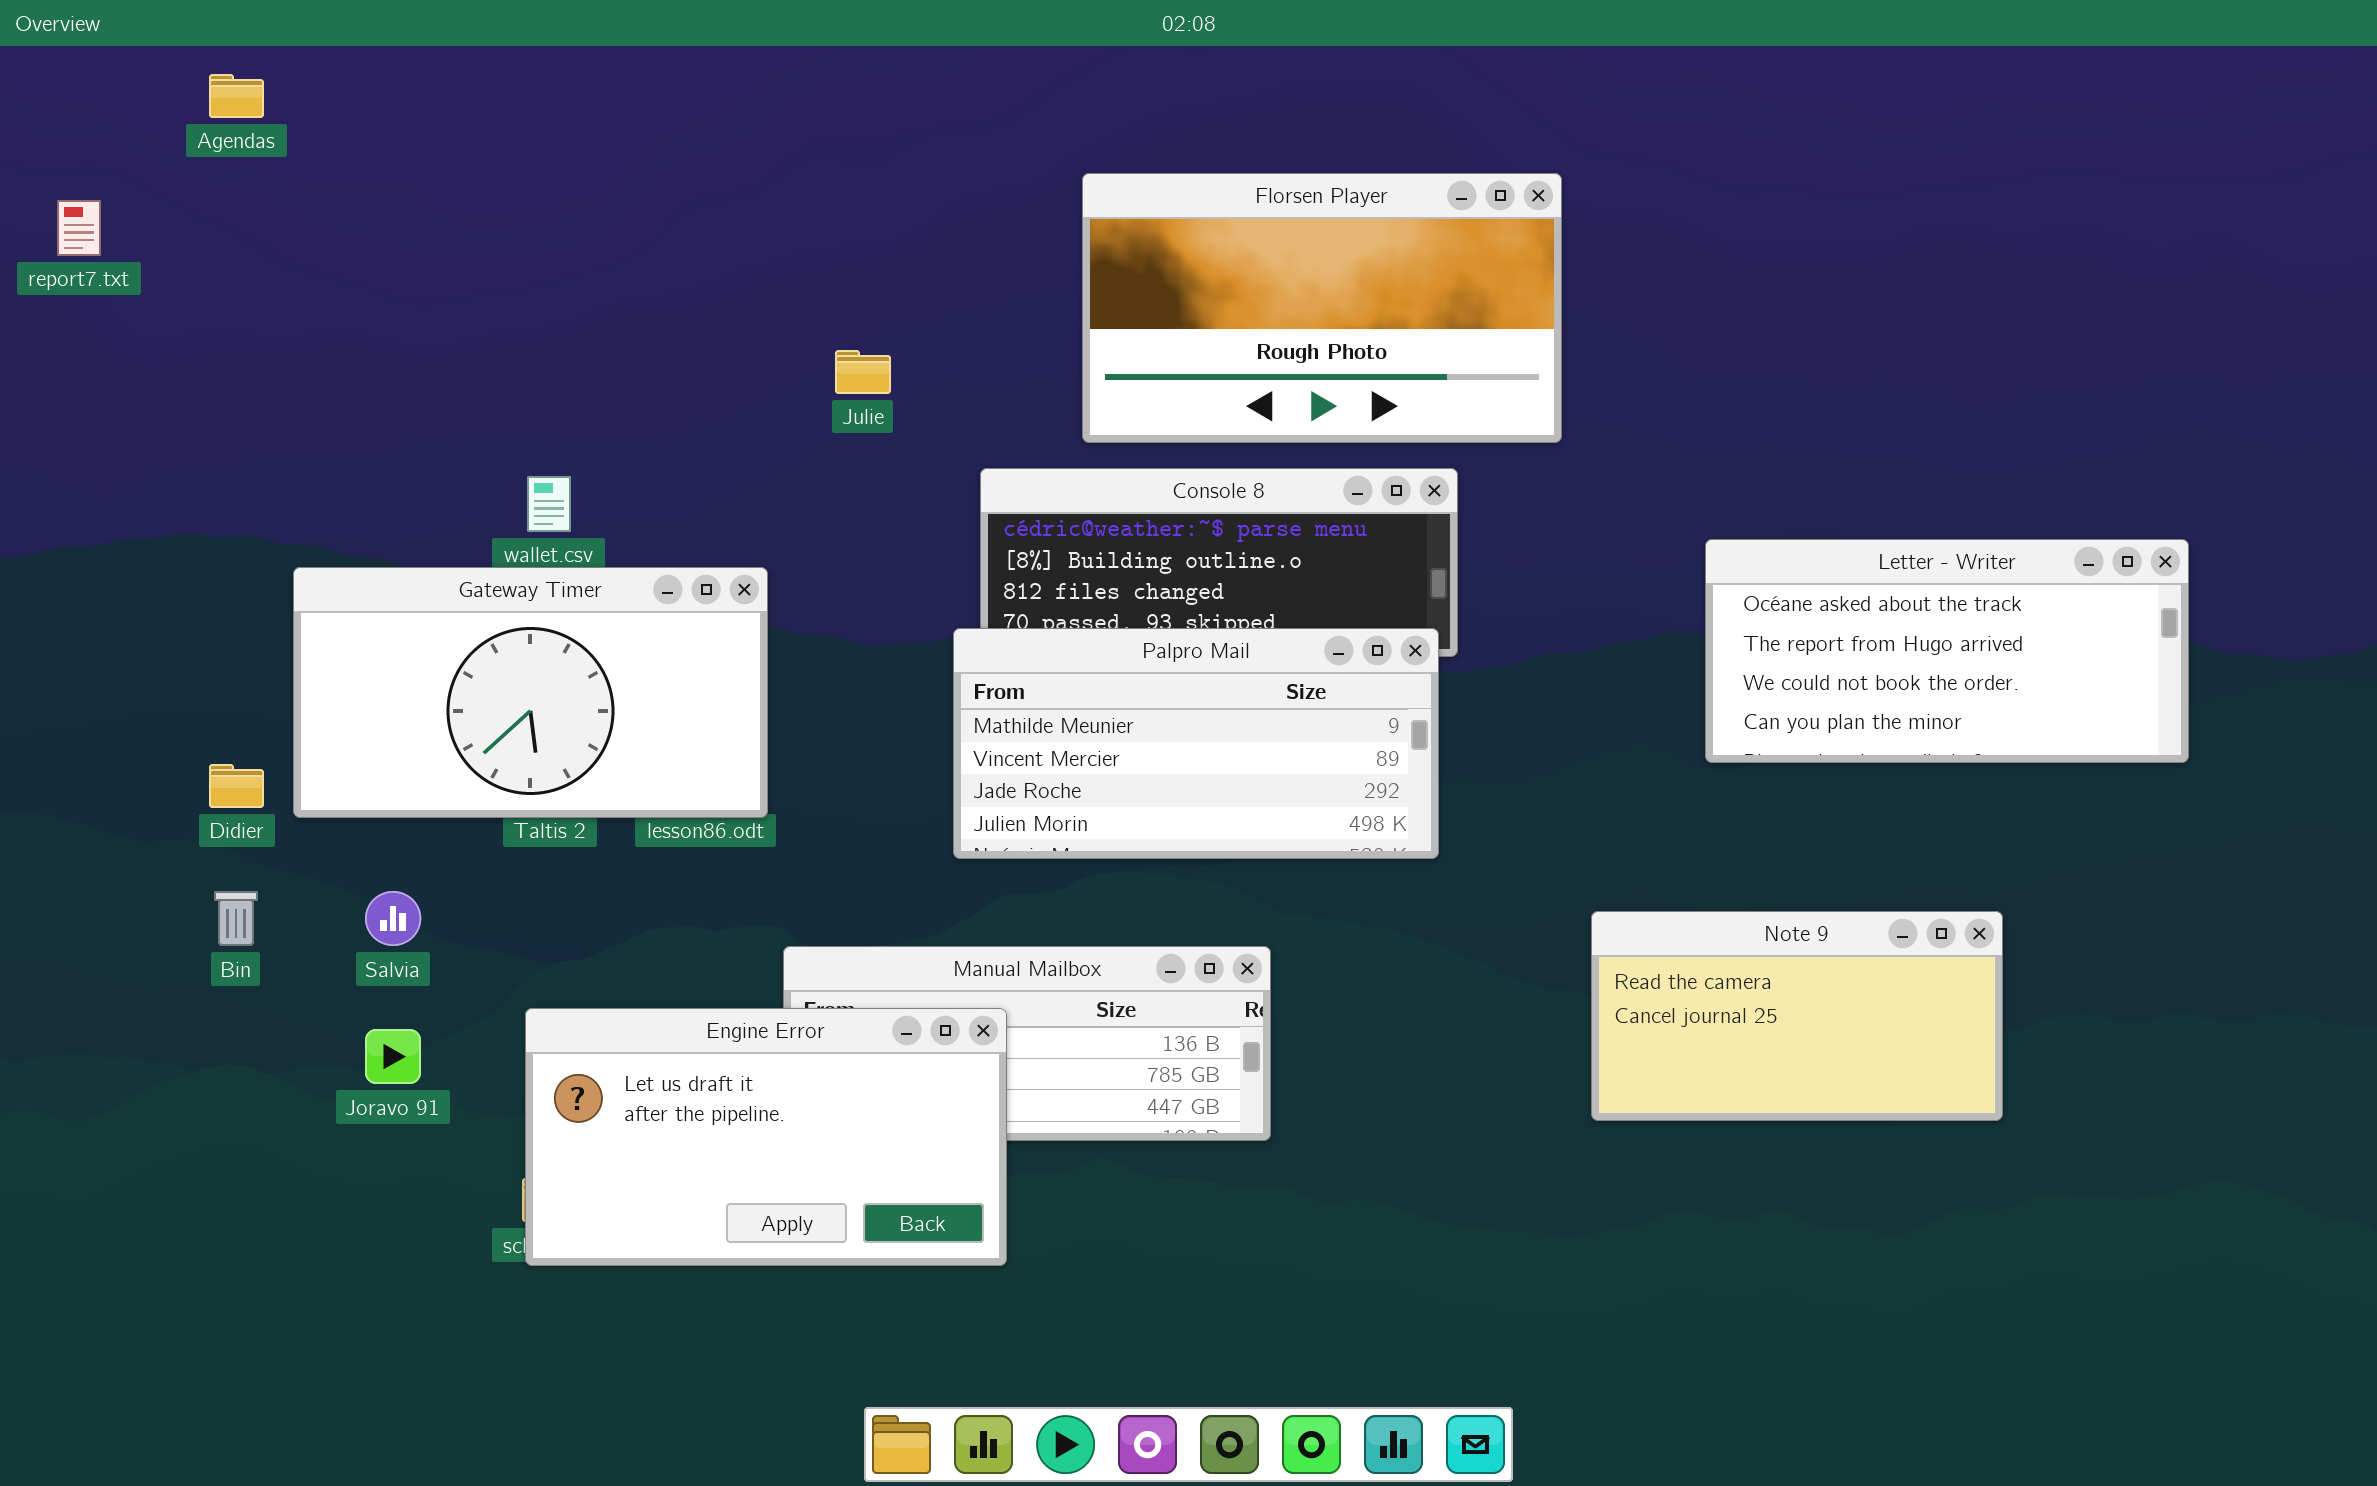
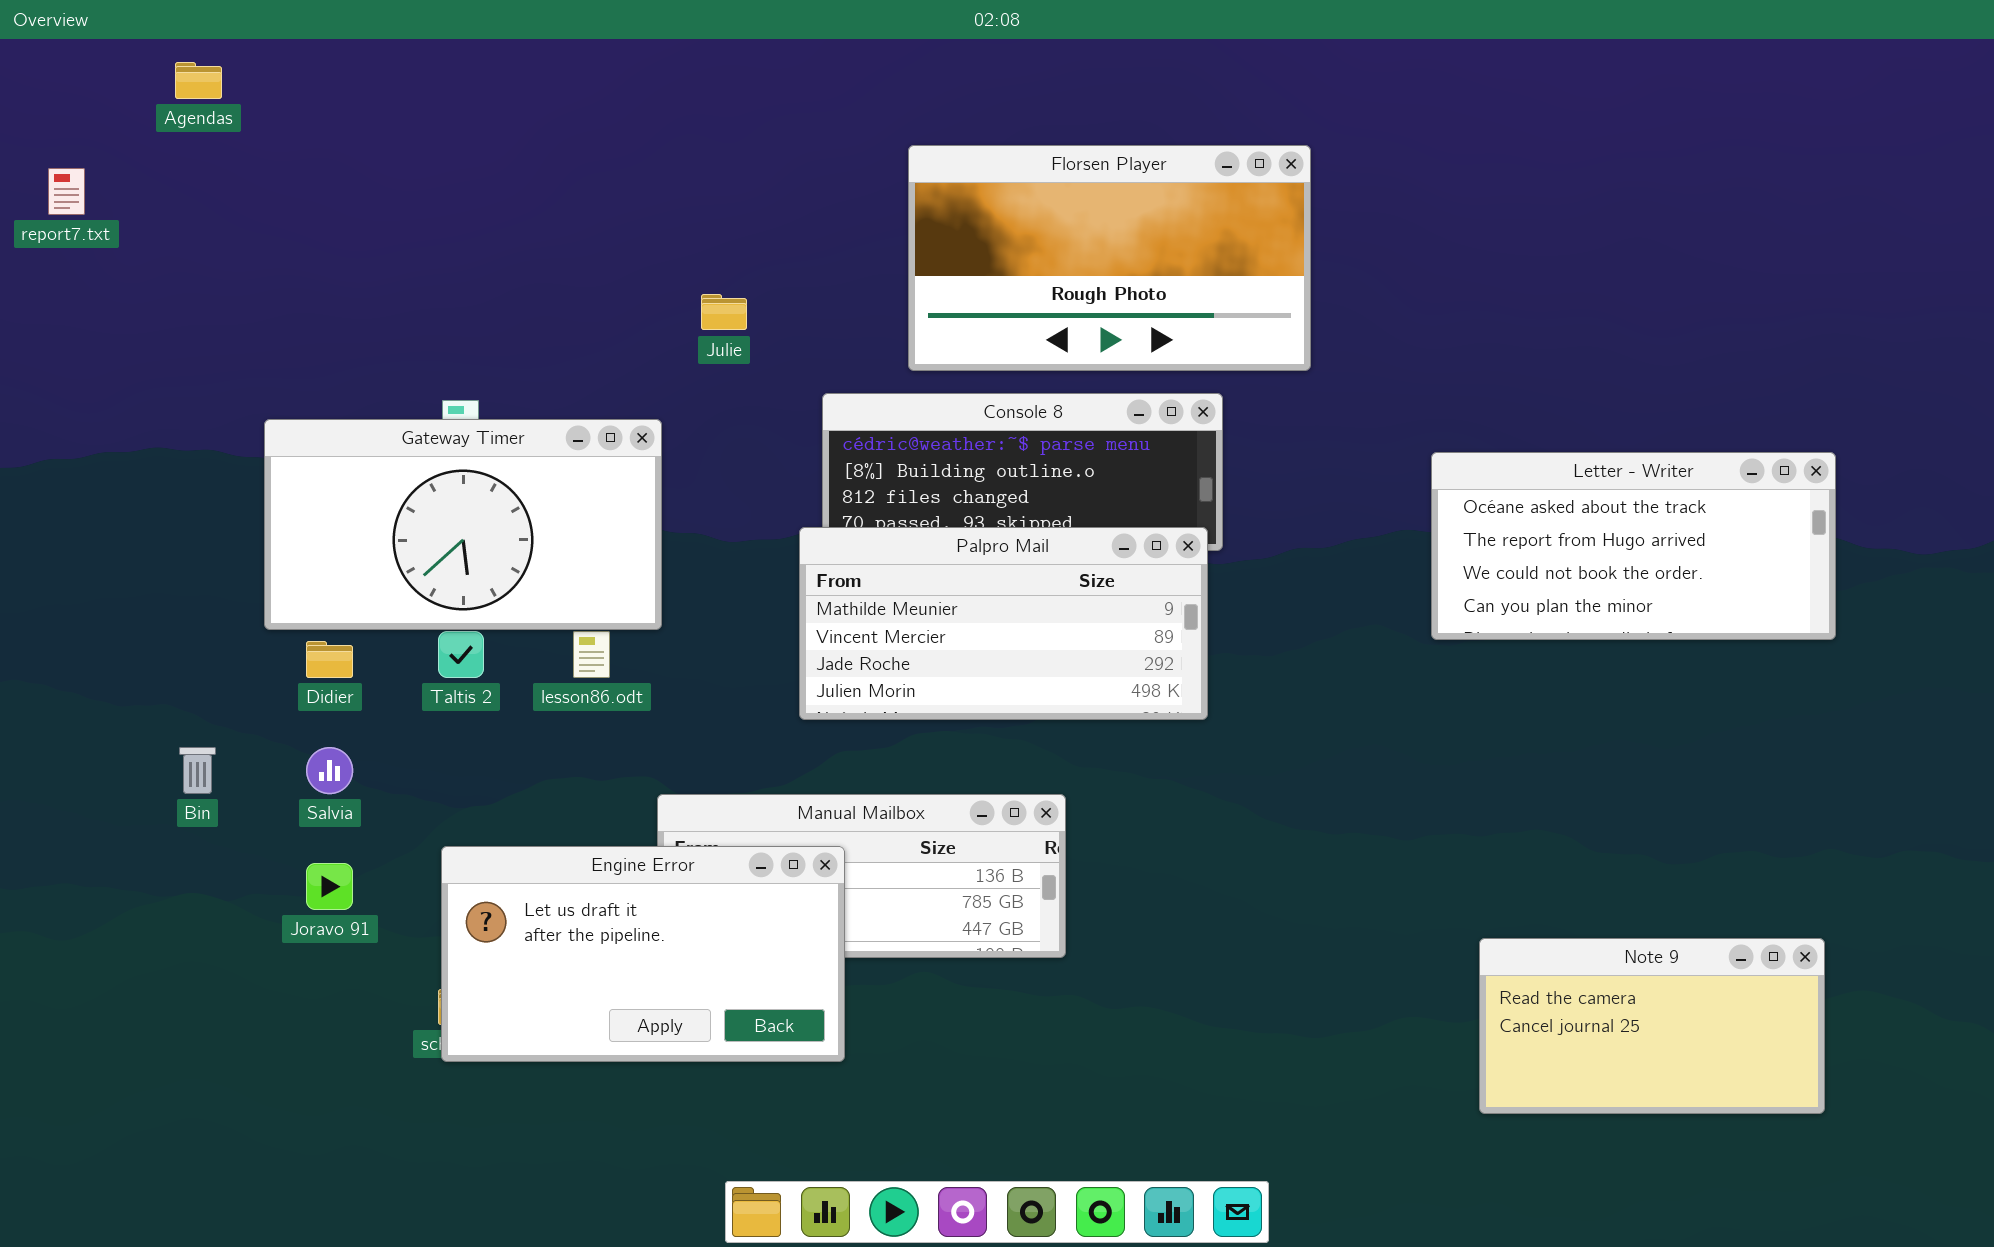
Gateway Timer: [293,567,768,818] -> [264,419,662,630], moved
Didier: [209,764,264,808] -> [306,641,353,678], moved
Note 9: [1591,911,2003,1121] -> [1479,938,1825,1114], moved

